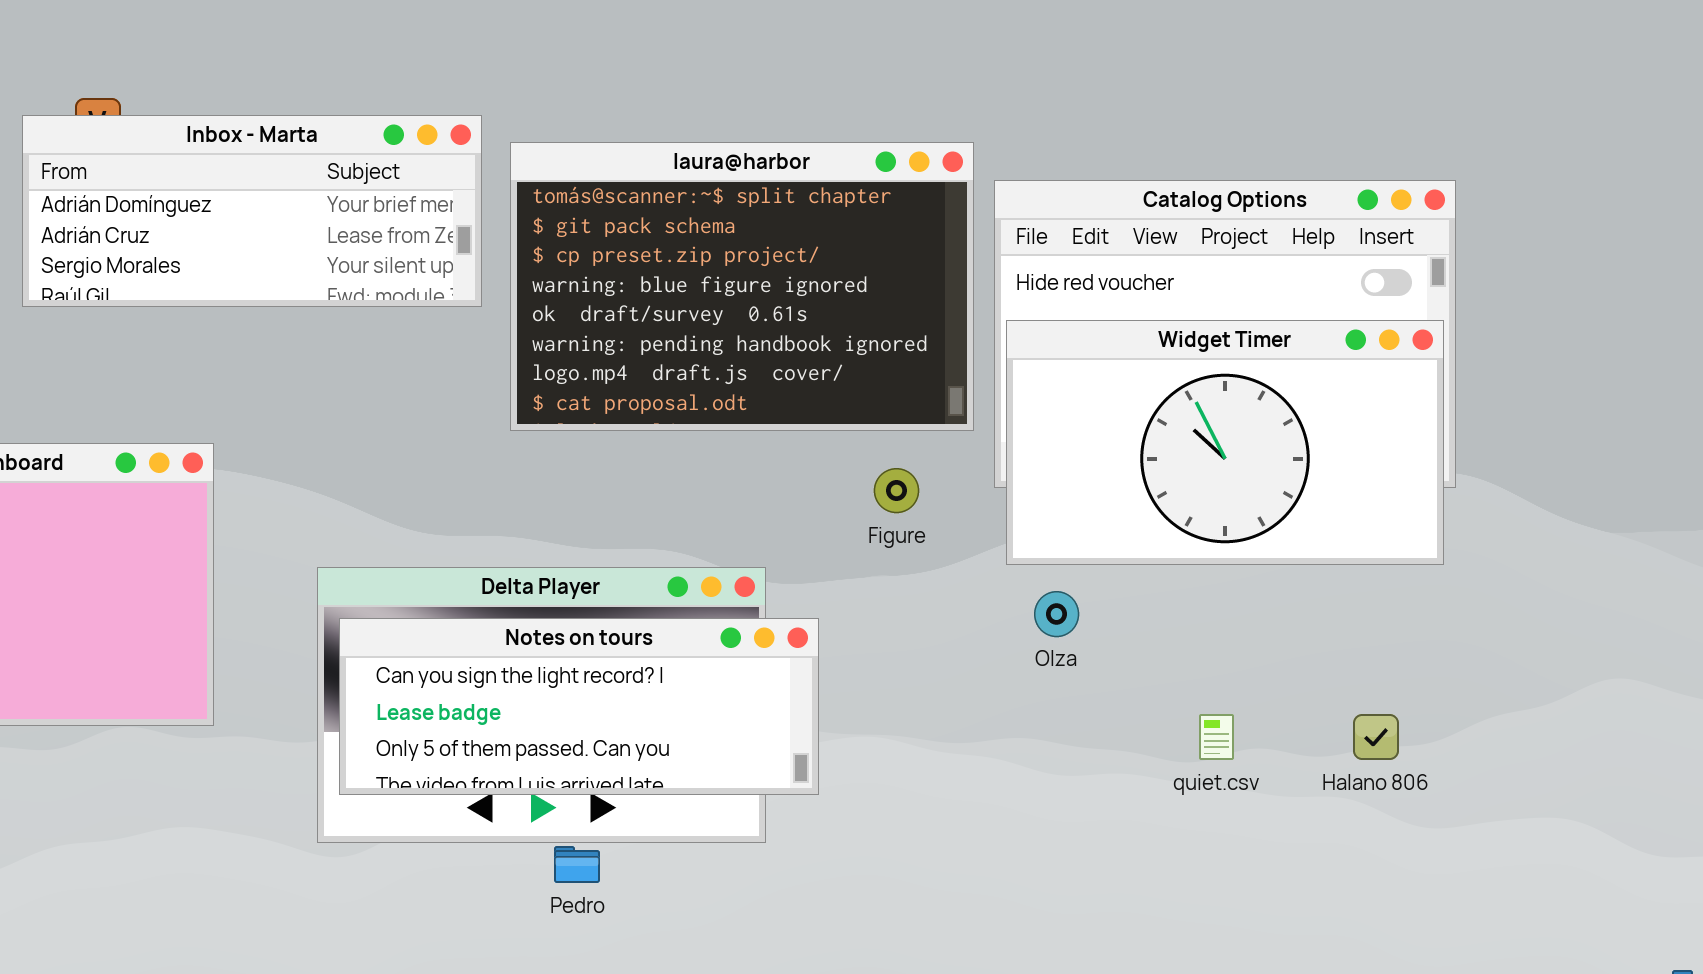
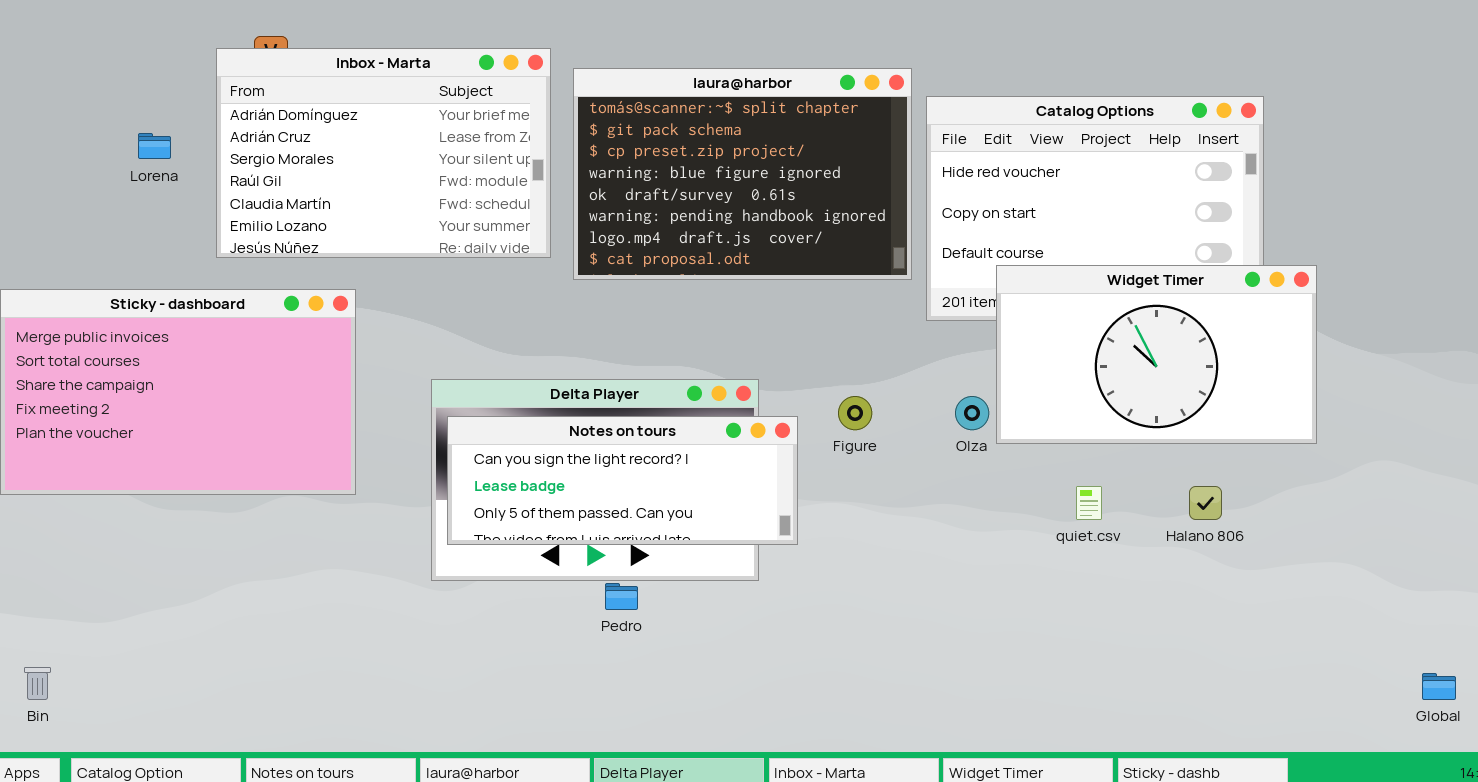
Inbox - Marta: [22,115,482,307] -> [216,48,551,258], resized
Widget Timer: [1006,320,1444,565] -> [996,265,1317,444], moved
Figure: [874,468,919,513] -> [838,396,872,430], moved

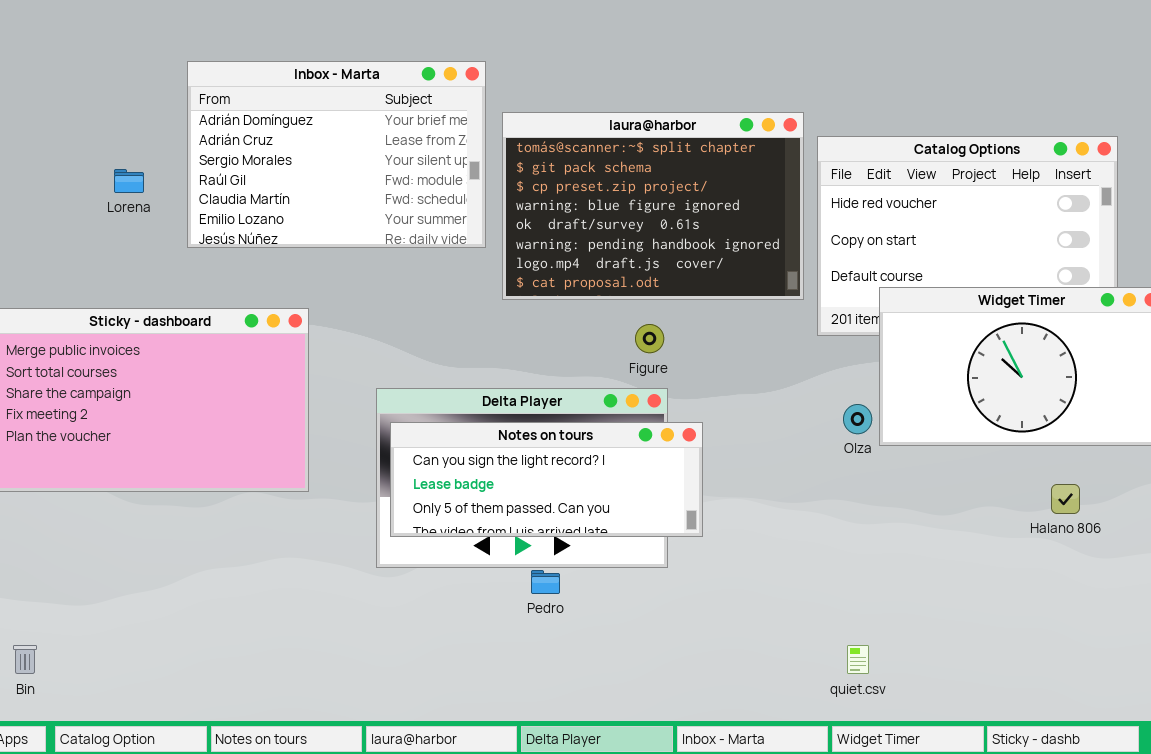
Inbox - Marta: [216,48,551,258] -> [187,61,486,248], moved
Figure: [838,396,872,430] -> [635,324,664,353], moved
quiet.csv: [1076,486,1102,520] -> [847,645,869,674], moved

